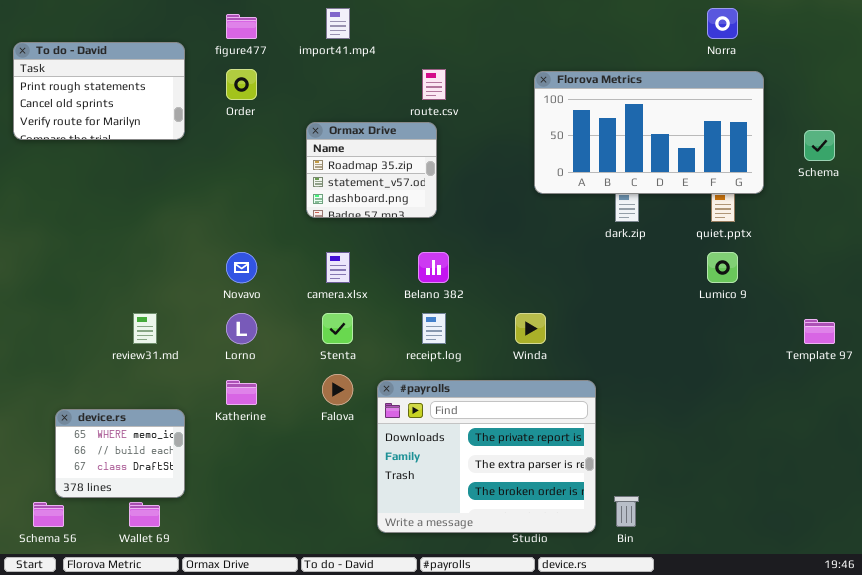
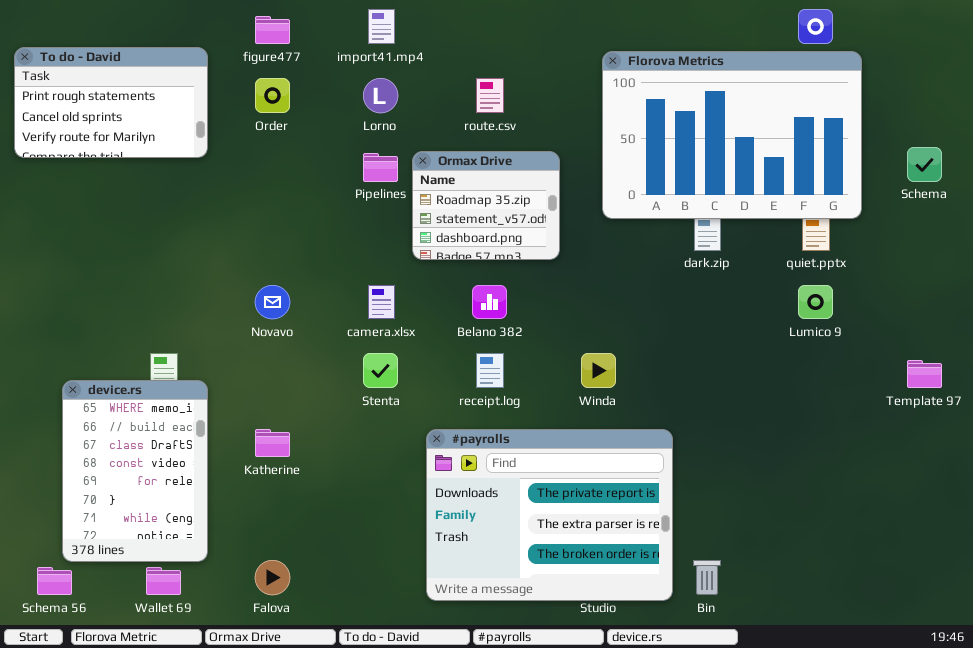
Florova Metrics: [534,71,764,194] -> [602,51,862,219], resized
Ormax Drive: [306,122,437,218] -> [412,151,560,260], moved
Lorno: [226,313,257,344] -> [363,78,398,113], moved
Falova: [322,374,353,405] -> [255,560,290,595], moved
device.rs: [55,409,185,498] -> [62,380,208,562], resized

